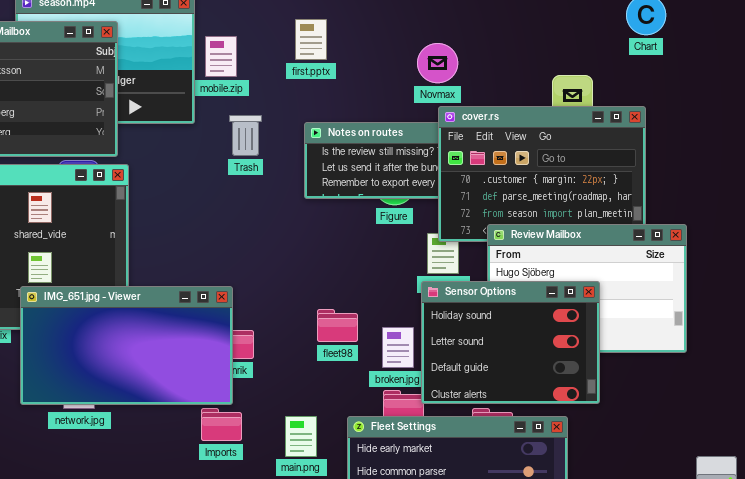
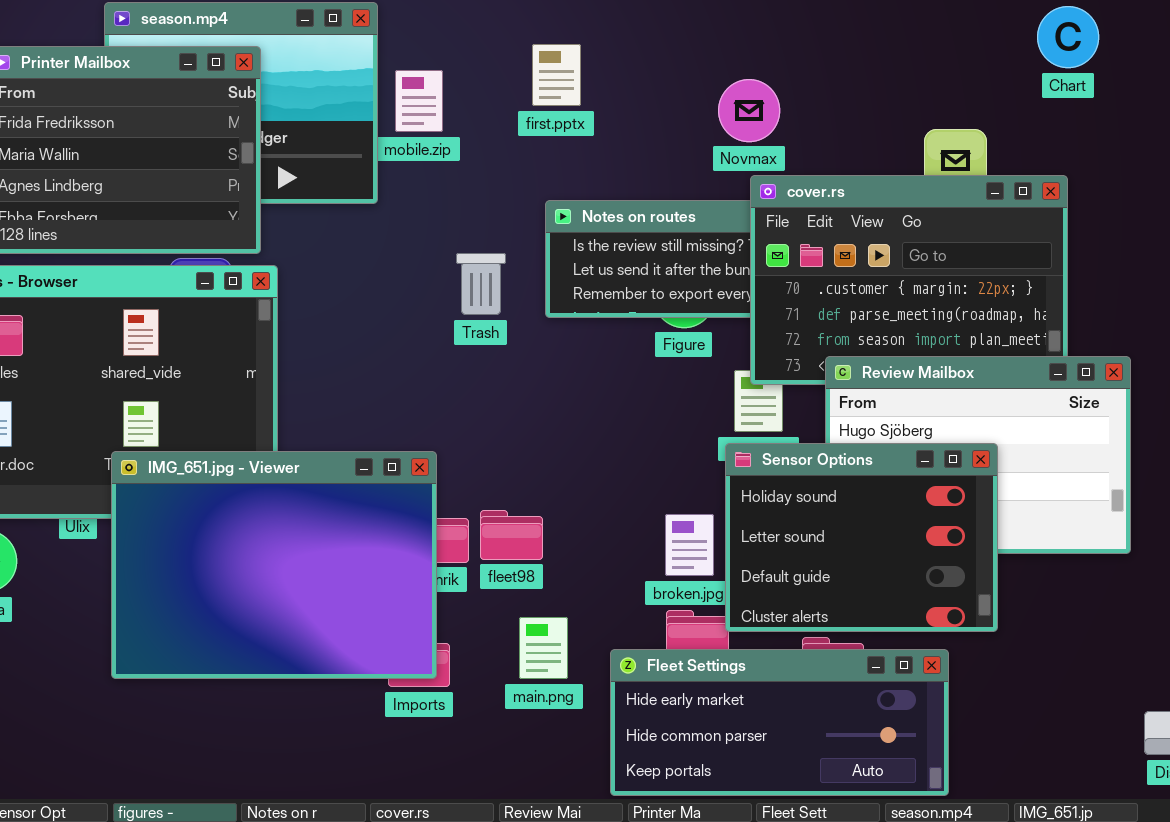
Trash: [229,115,262,156] -> [456,253,506,315], moved
IMG_651.jpg - Viewer: [20,286,233,405] -> [111,451,437,679], resized
fleet98: [317,309,358,342] -> [480,510,543,560], moved
main.png: [285,416,317,457] -> [519,617,568,679], moved

